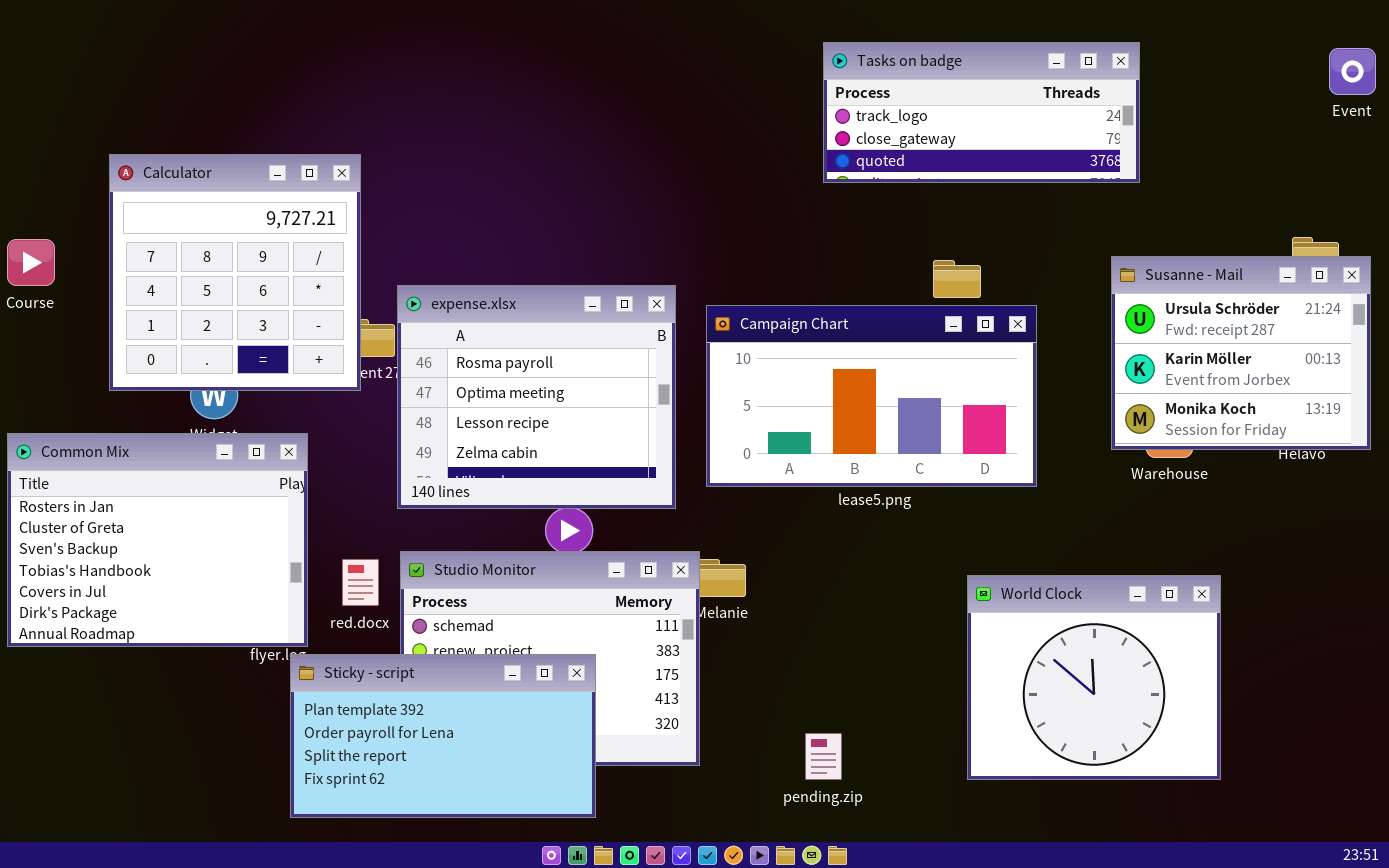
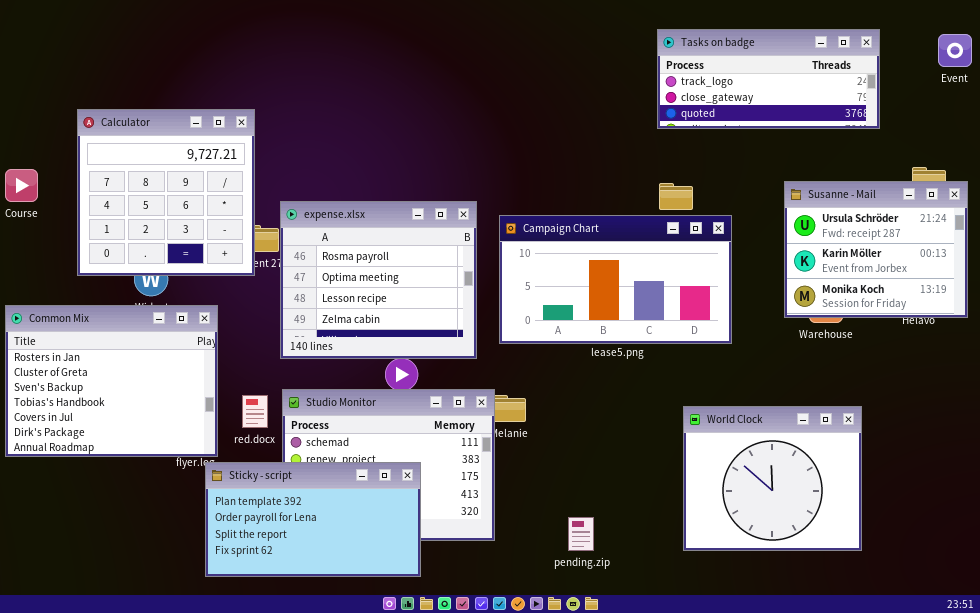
Tasks on badge: [823,42,1140,183] -> [657,29,880,129], moved

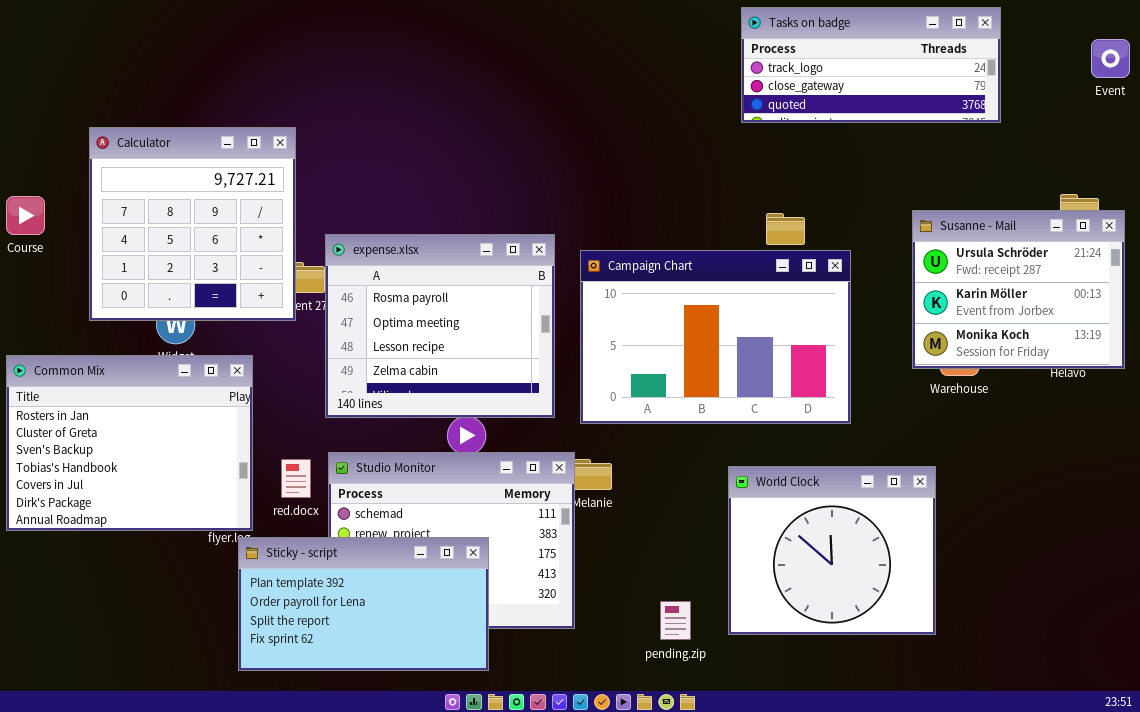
Tasks on badge: [657,29,880,129] -> [741,7,1001,123], moved
Campaign Chart: [499,215,732,344] -> [580,250,851,424], resized
World Clock: [683,406,862,551] -> [728,466,936,635], moved

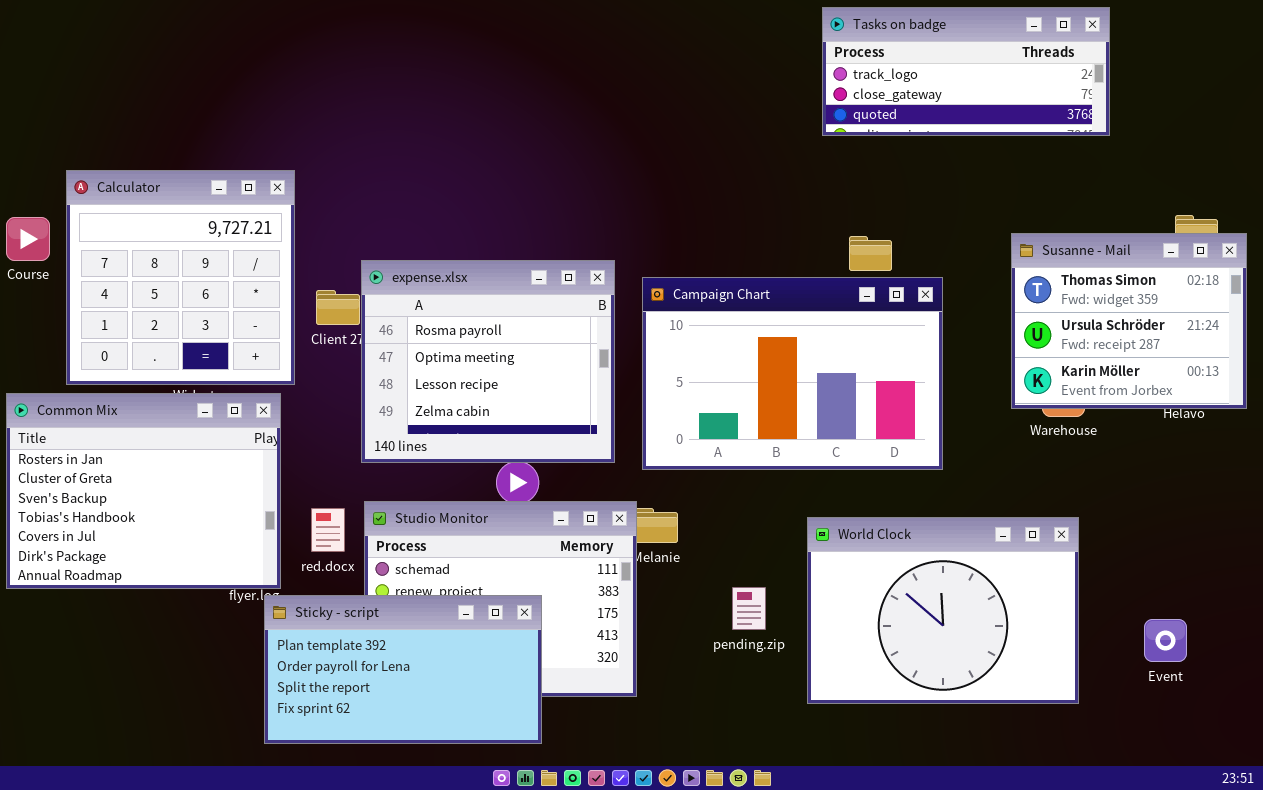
Event: [1091,39,1130,78] -> [1144,619,1187,662], moved
Calculator: [89,127,296,321] -> [66,170,295,385], moved
Susanne - Mail: [912,210,1125,369] -> [1011,233,1247,409], scrolled up 1 row
World Clock: [728,466,936,635] -> [807,517,1079,704], resized
pending.zip: [660,601,691,640] -> [732,587,766,630], moved

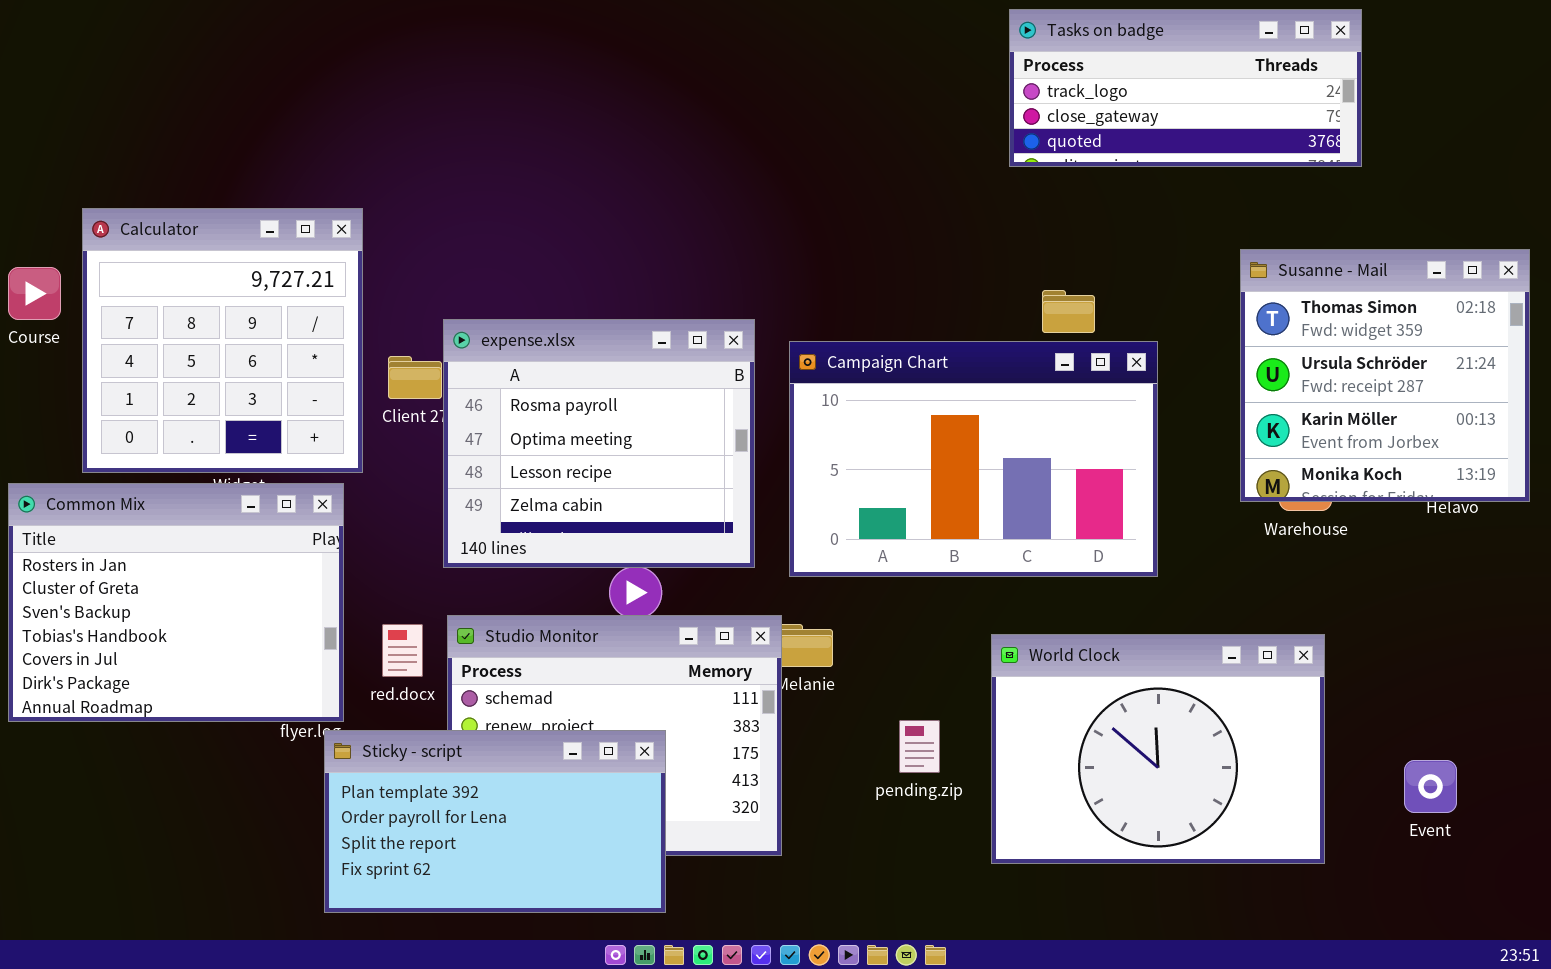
Susanne - Mail: [1011,233,1247,409] -> [1240,249,1530,502], resized

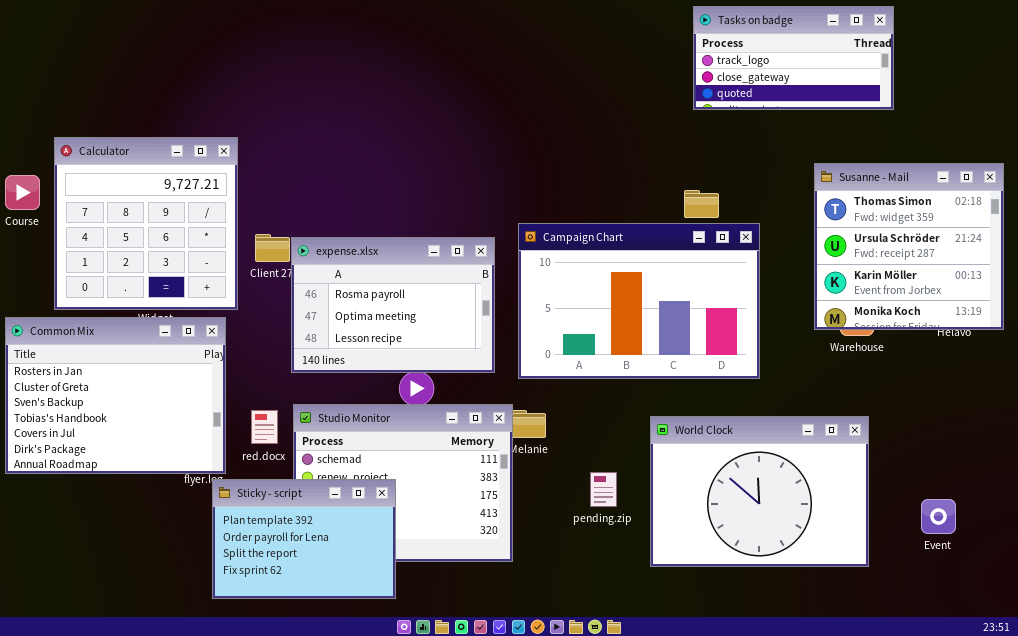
Tasks on badge: [1009,9,1362,167] -> [693,6,894,110], resized
expense.xlsx: [443,319,755,568] -> [291,237,495,373], resized
Sticky - script: [324,730,666,913] -> [212,479,396,599], resized

